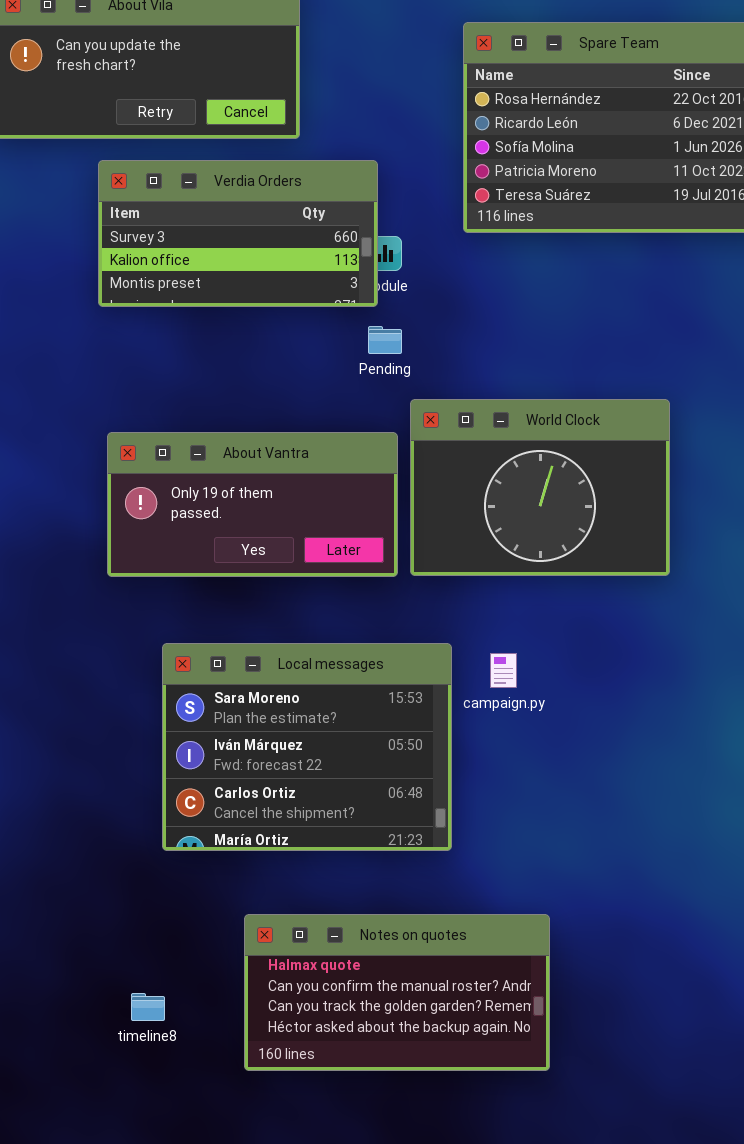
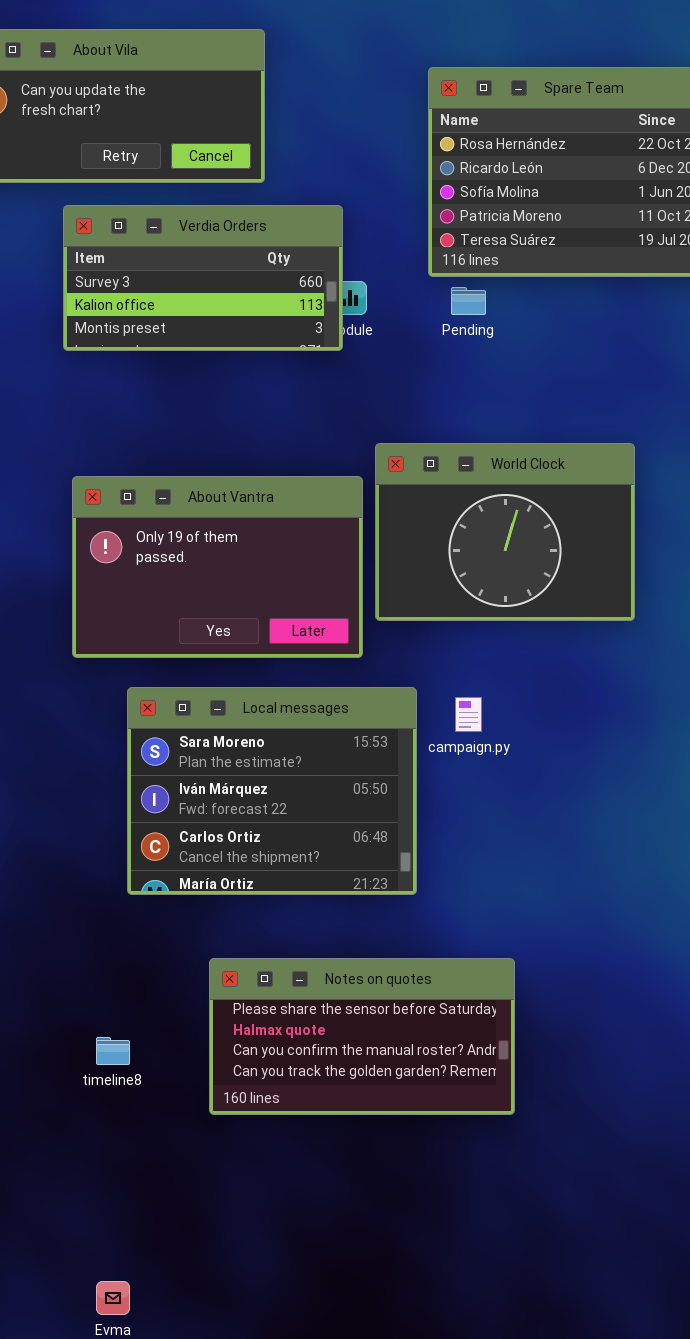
Pending: [368,326,402,354] -> [451,287,486,315], moved
About Vantra: [107,432,398,577] -> [72,476,363,658], resized
Notes on quotes: [244,914,550,1071] -> [209,958,515,1115], scrolled up 1 row

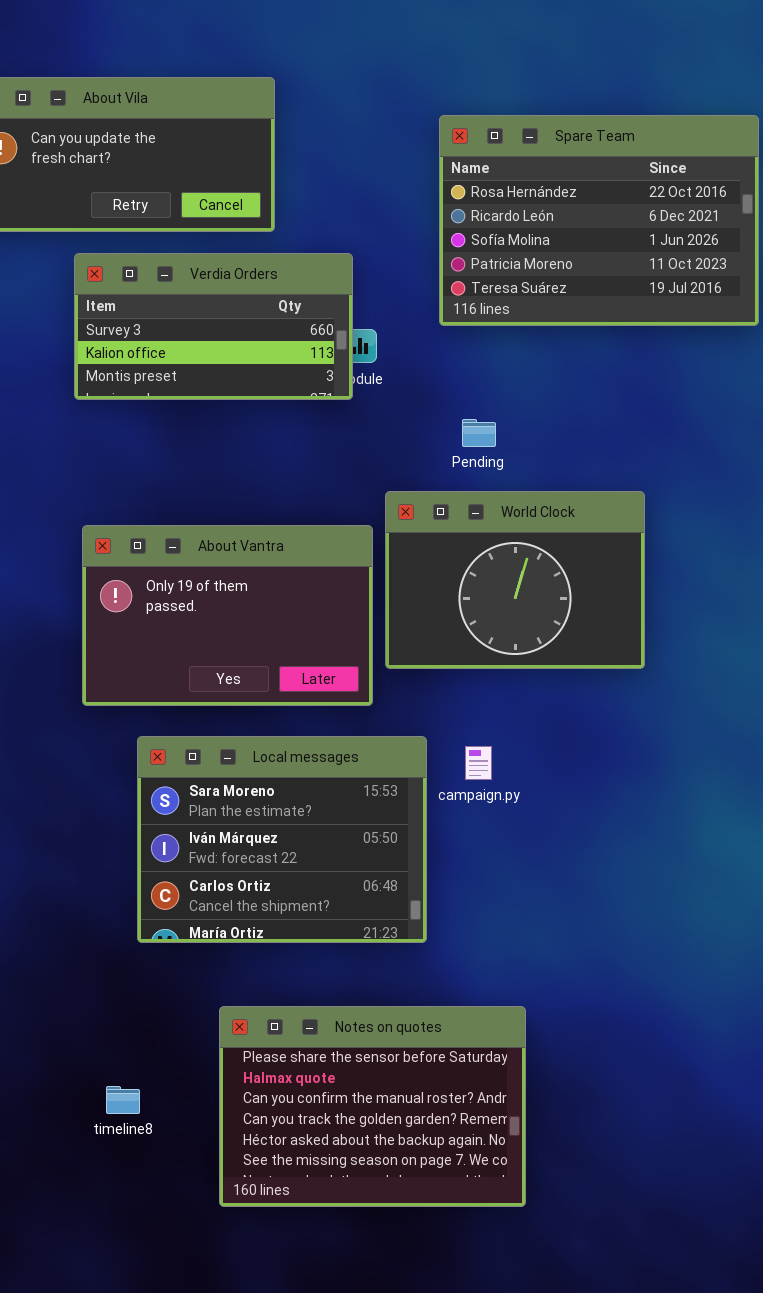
Pending: [451,287,486,315] -> [462,419,496,447], moved
Notes on quotes: [209,958,515,1115] -> [219,1006,526,1207], resized

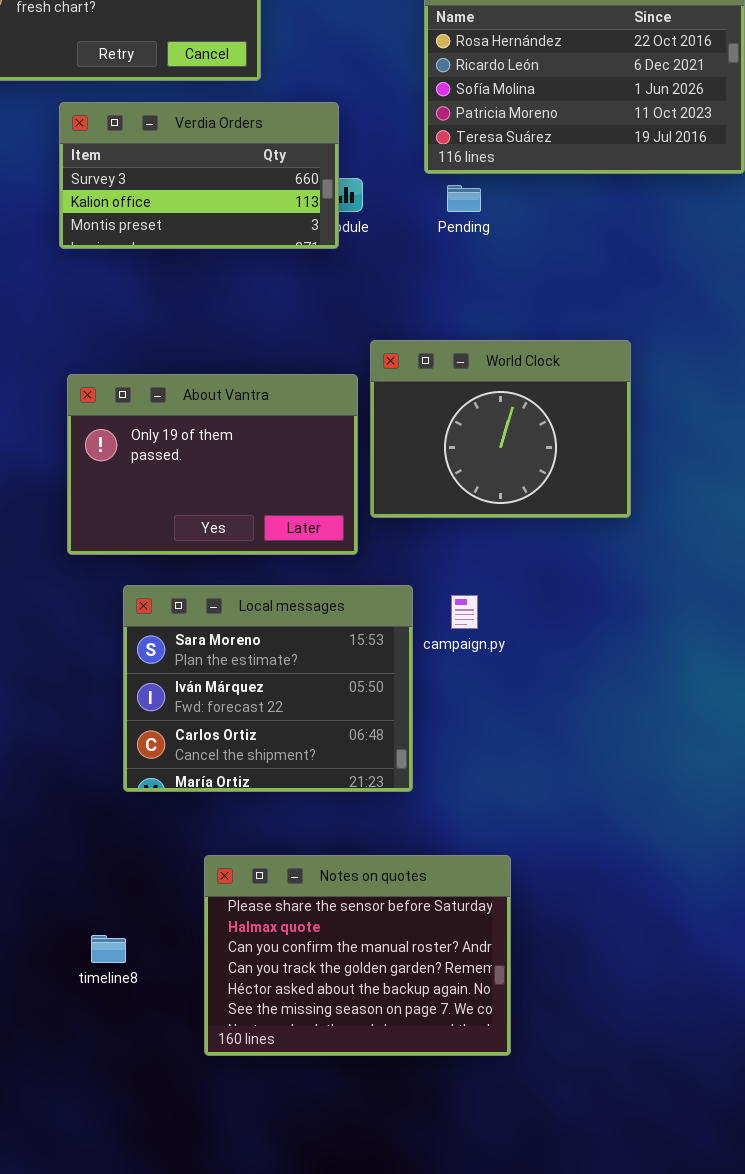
Pending: [462,419,496,447] -> [447,185,481,212], moved

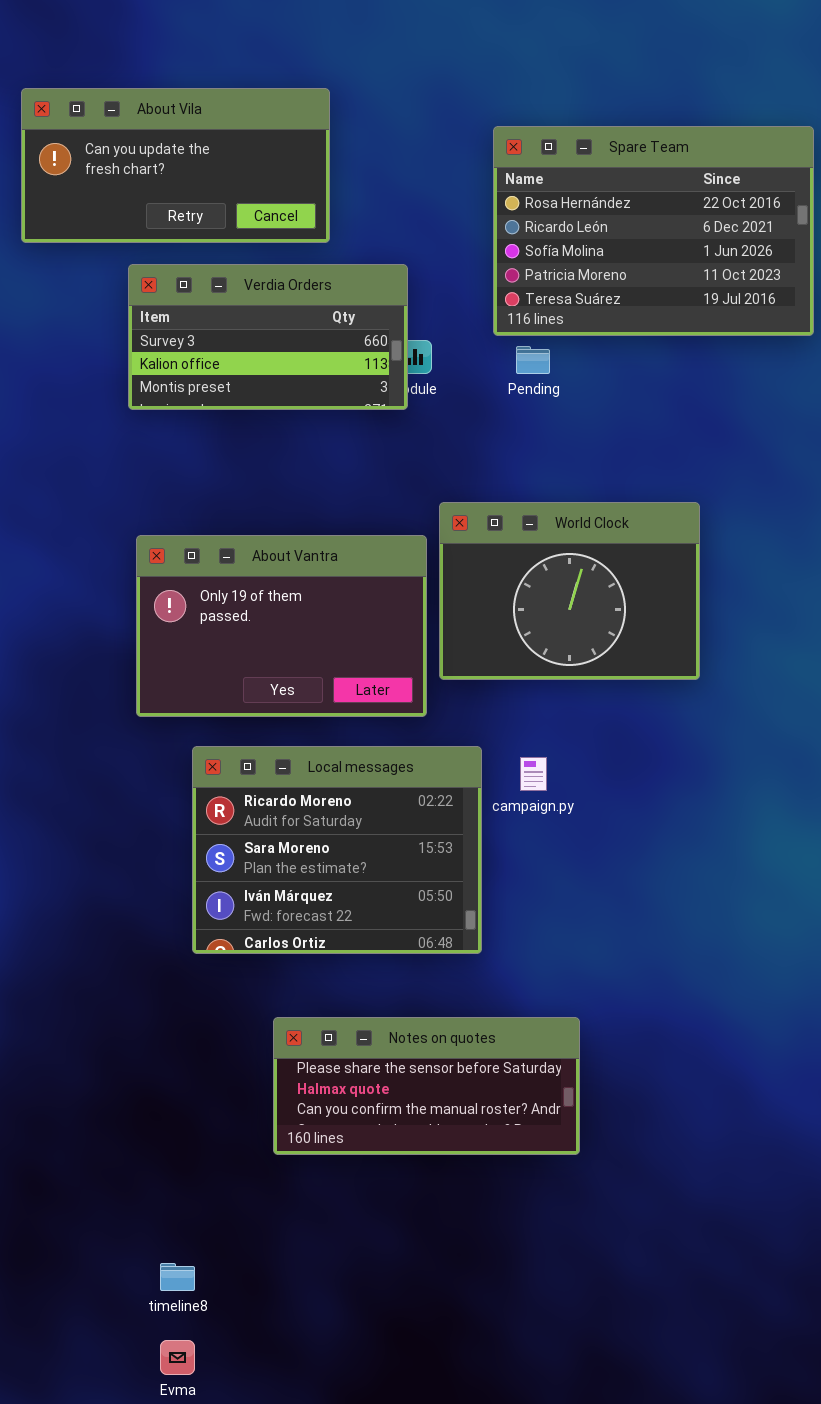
Local messages: [123,585,413,792] -> [192,746,482,954], scrolled up 1 row
Notes on quotes: [204,855,511,1056] -> [273,1017,580,1155], resized
timeline8: [91,935,126,963] -> [160,1263,195,1291], moved

